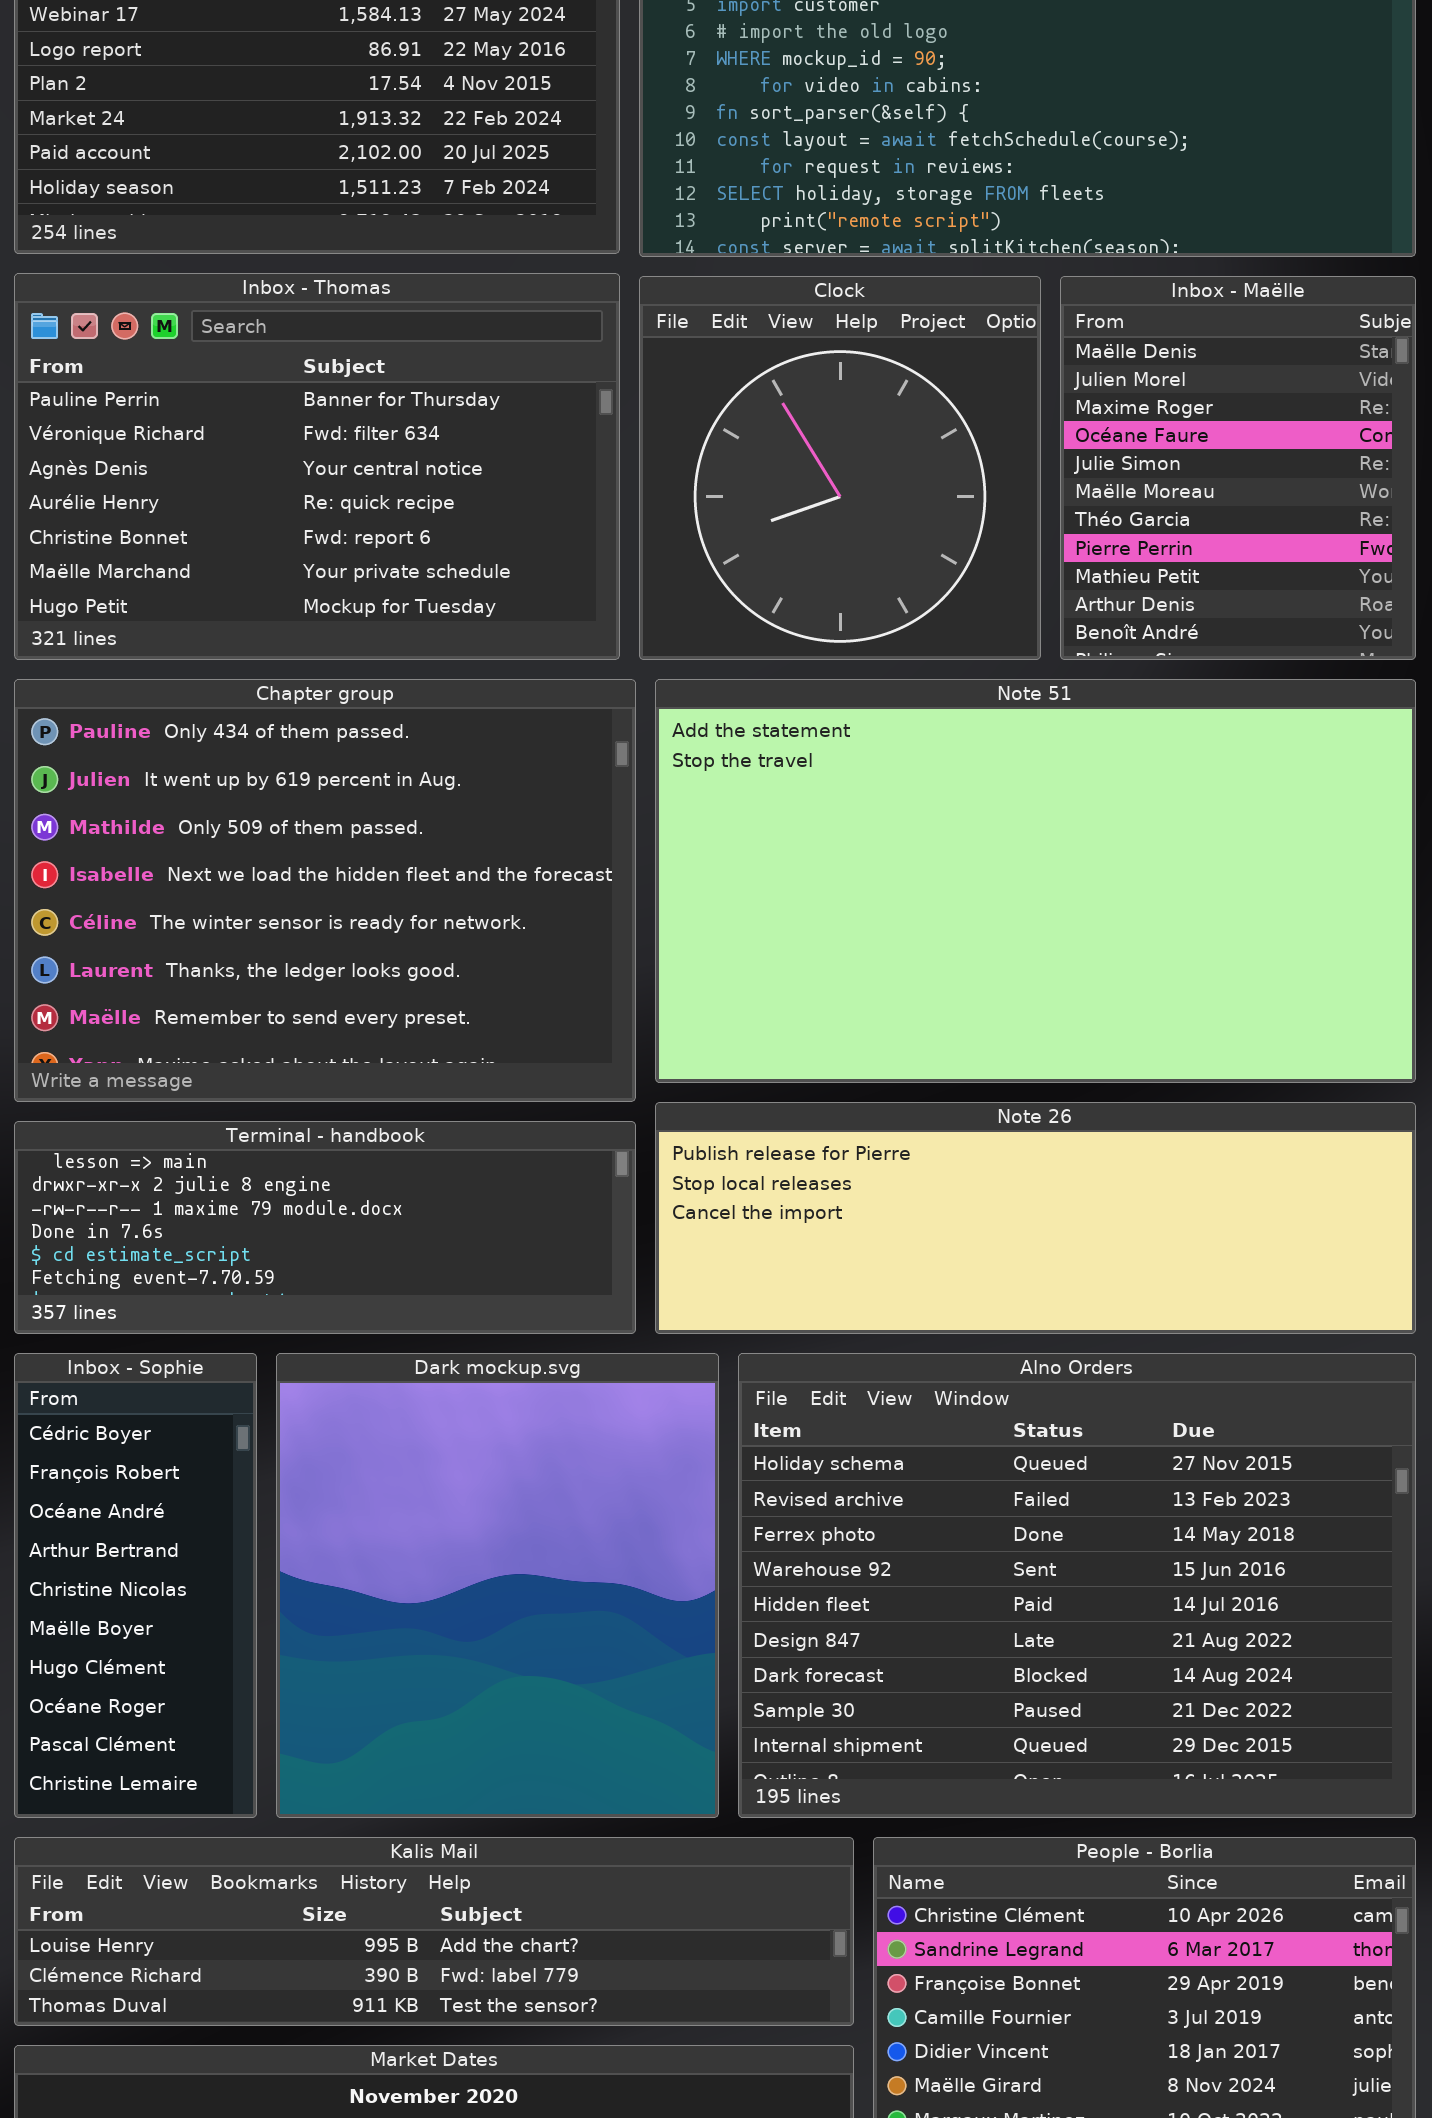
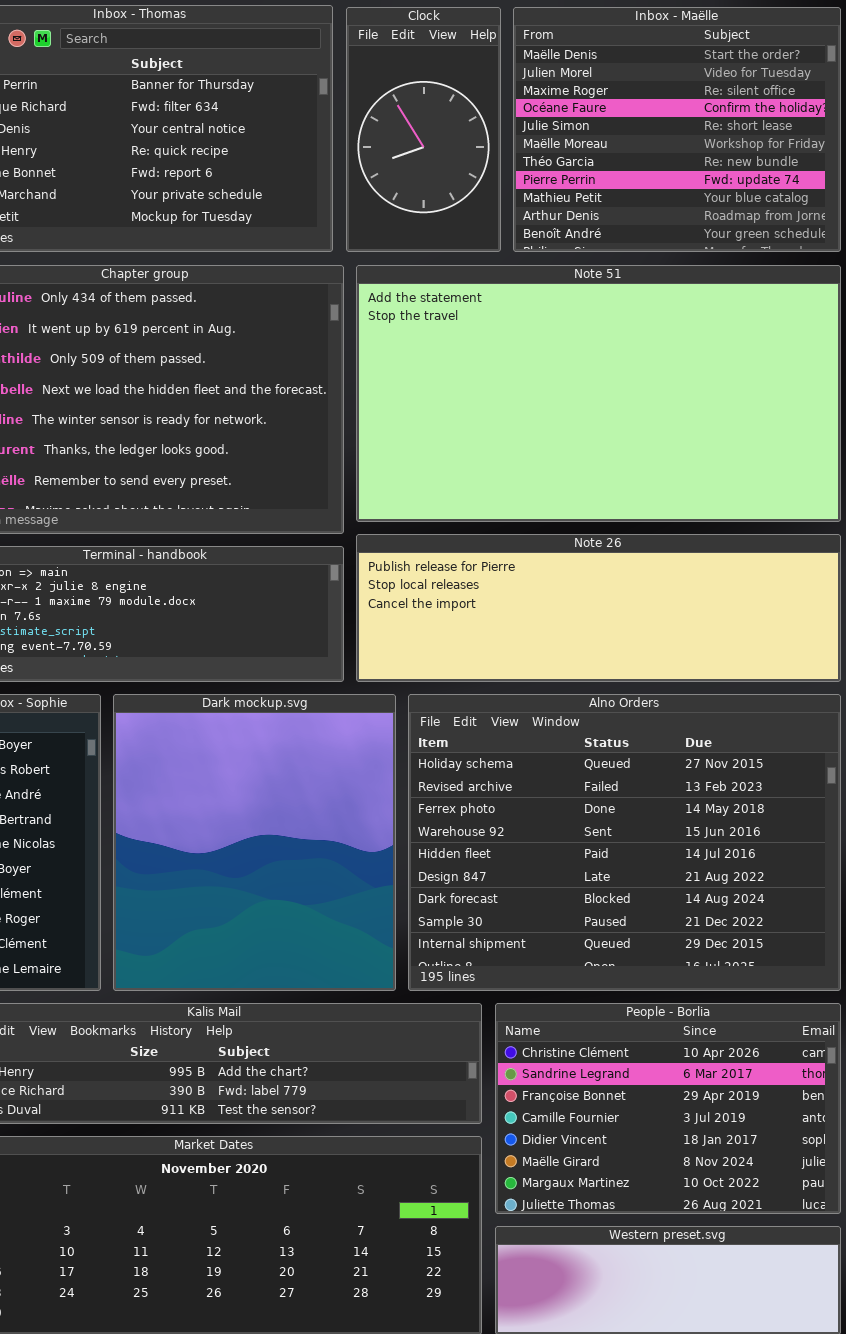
Clock: [639,276,1041,660] -> [346,7,501,252], resized
Inbox - Maëlle: [1060,276,1416,660] -> [513,7,841,252], resized

